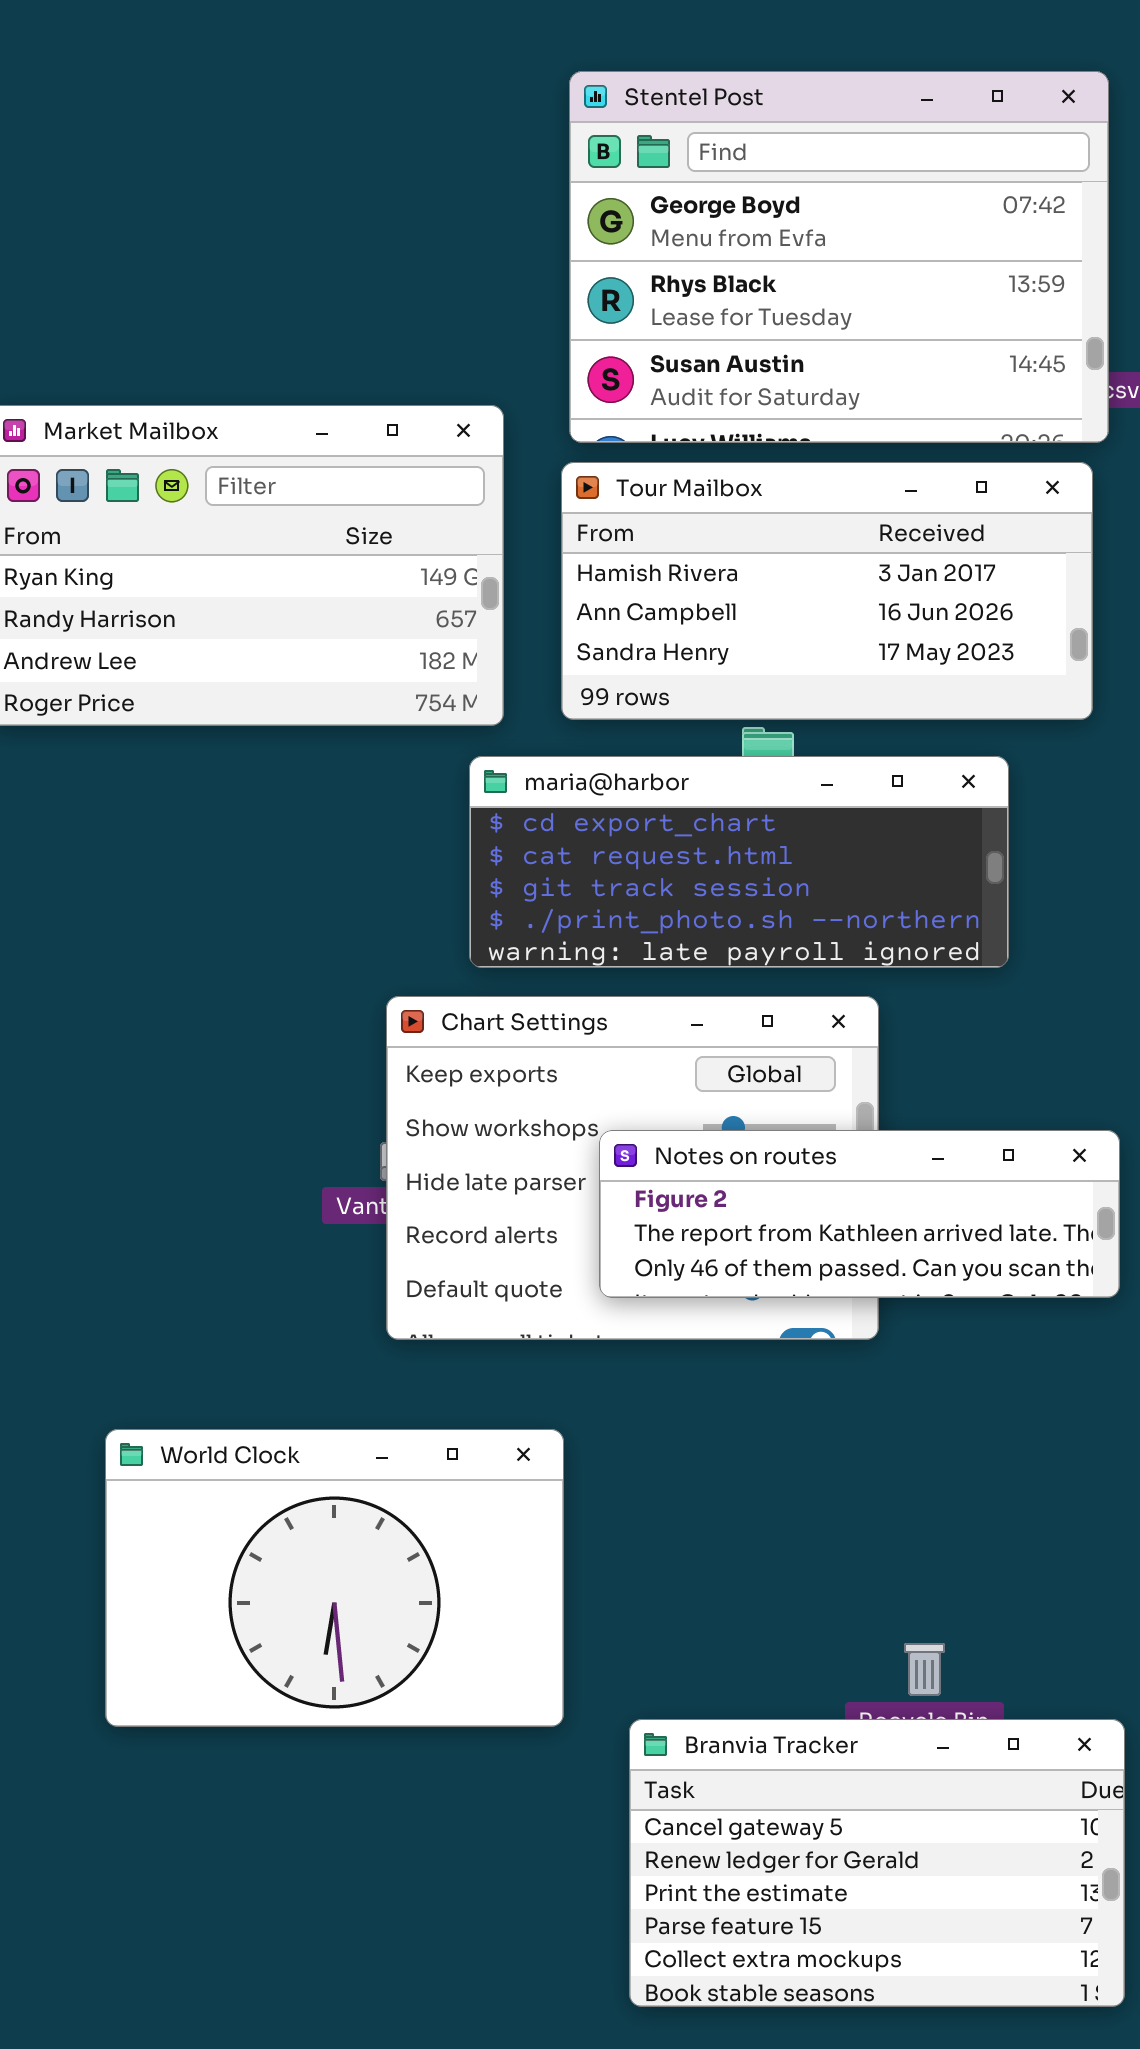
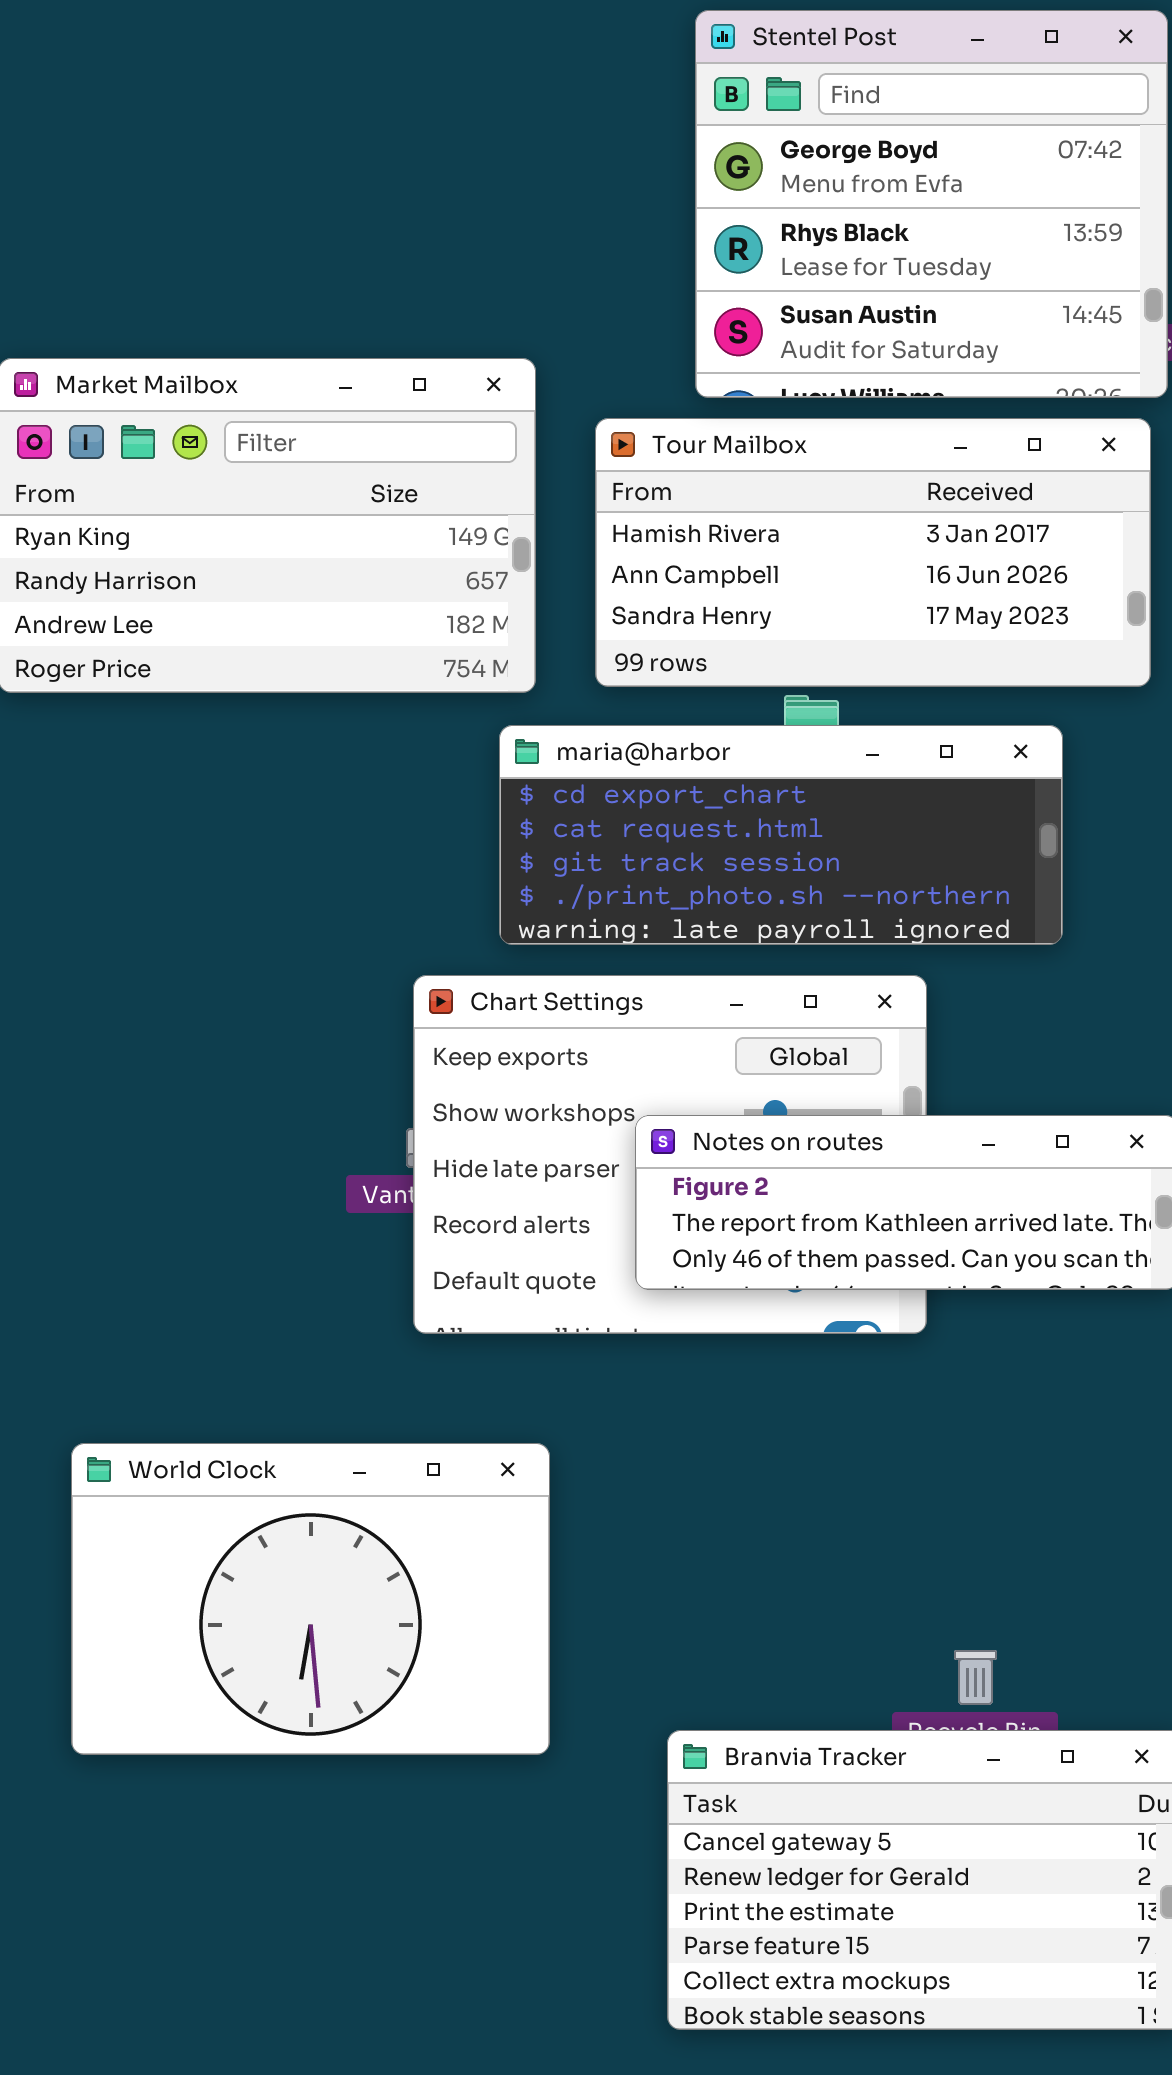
Stentel Post: [569,71,1109,443] -> [695,10,1168,398], resized
World Clock: [105,1429,564,1727] -> [71,1443,550,1755], moved

